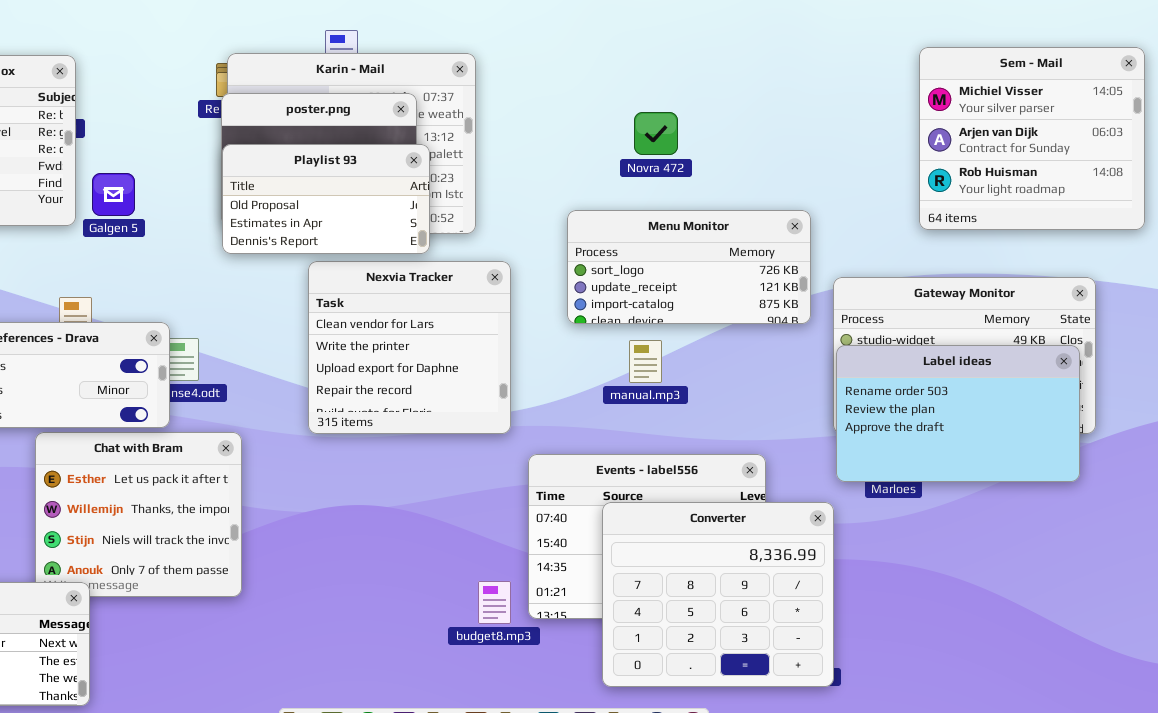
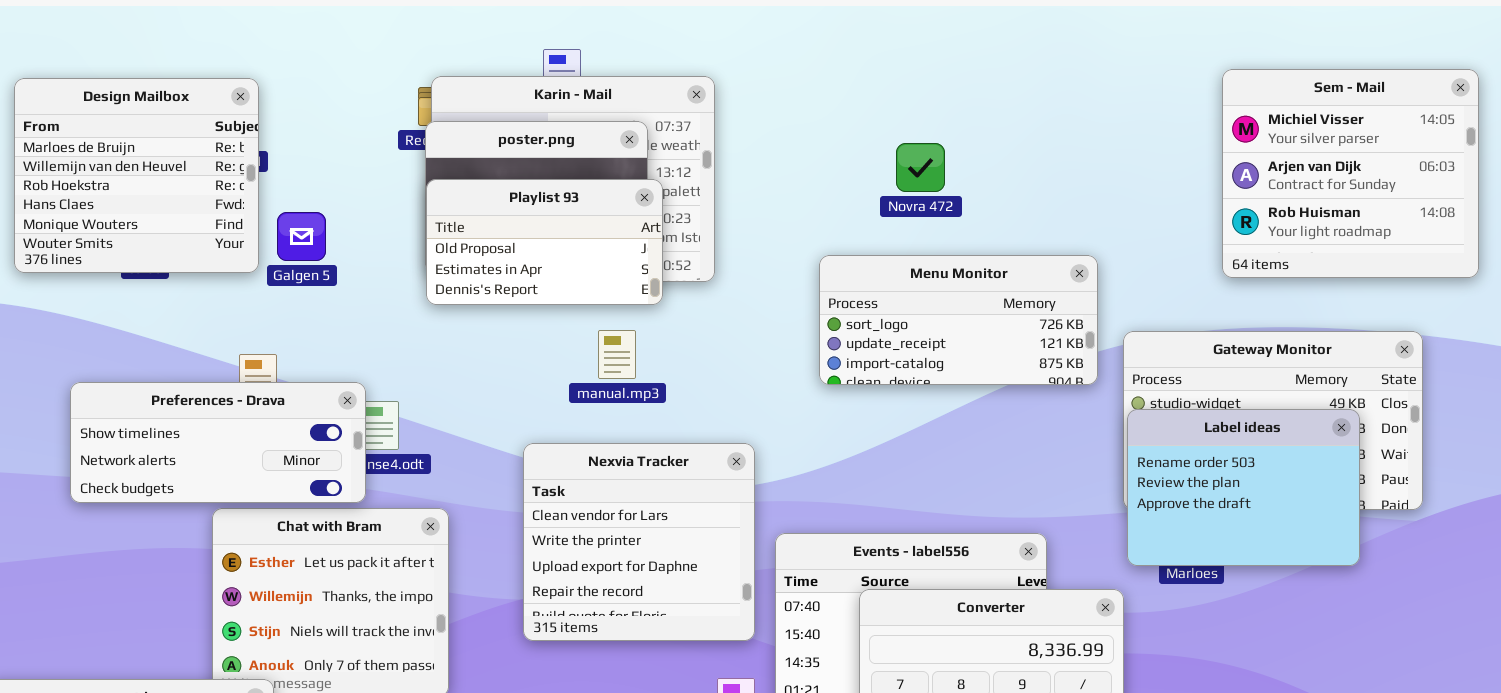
Nexvia Tracker: [308,261,511,434] -> [523,443,755,641], moved
manual.mp3: [629,340,662,383] -> [598,330,636,379], moved
Label ideas: [836,345,1080,482] -> [1127,409,1360,566], resized

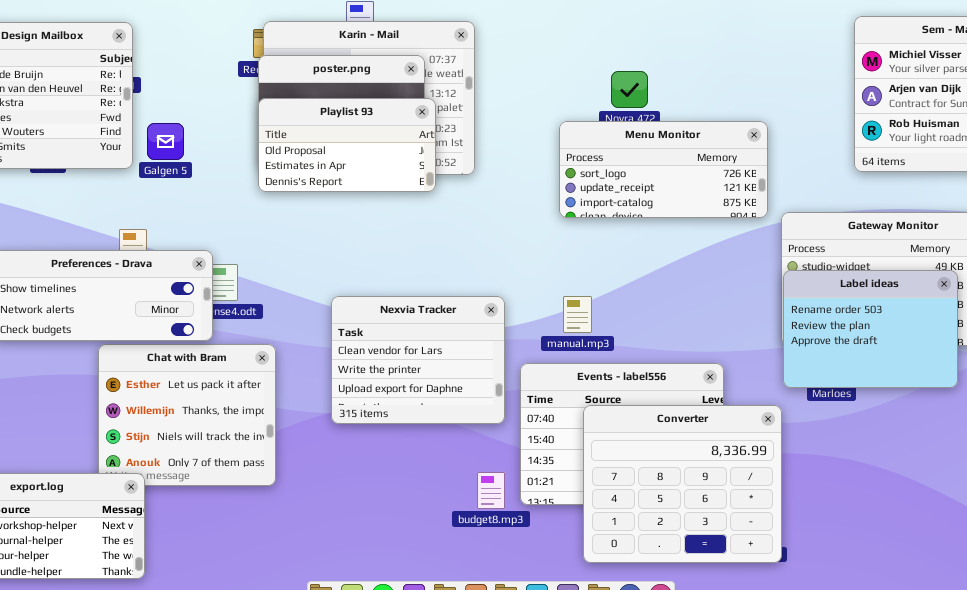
Menu Monitor: [819,255,1098,385] -> [559,121,768,218], moved
manual.mp3: [598,330,636,379] -> [563,296,592,333], moved
Nexvia Tracker: [523,443,755,641] -> [331,296,505,424], resized

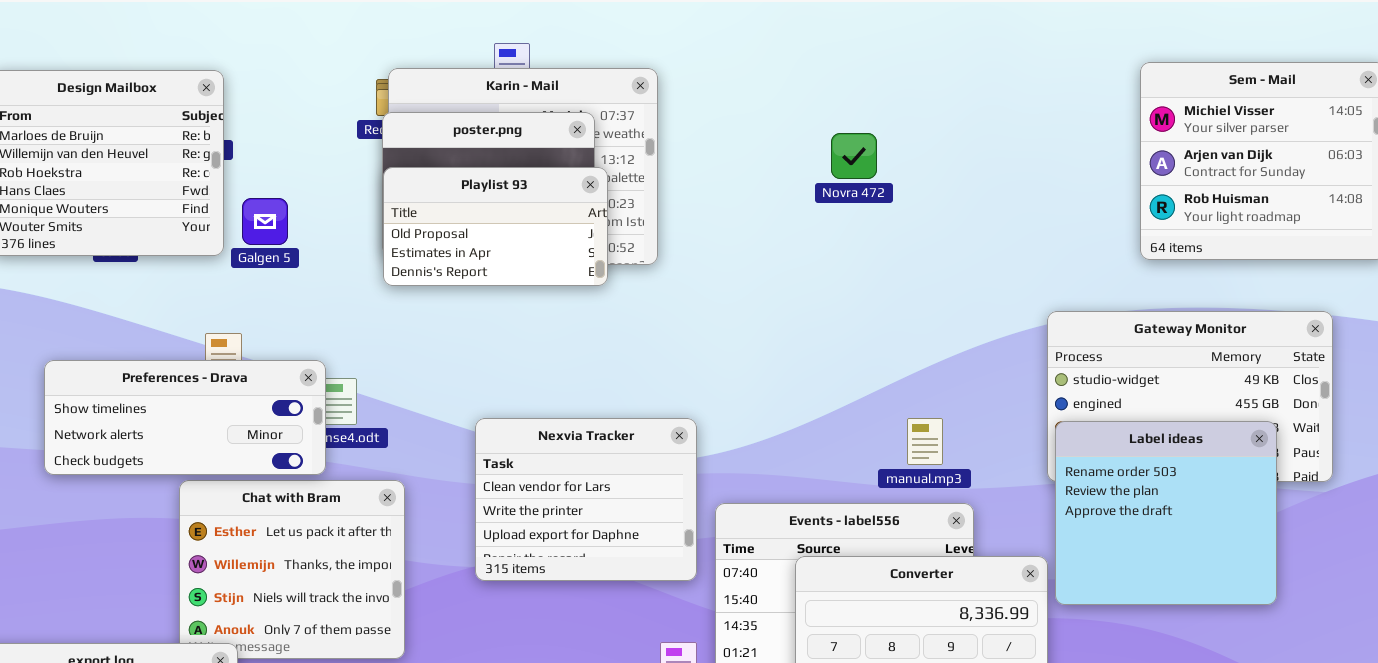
Menu Monitor: [559,121,768,218] -> none, closed
Label ideas: [783,270,958,388] -> [1055,421,1277,605], moved, resized
manual.mp3: [563,296,592,333] -> [907,418,943,465], moved

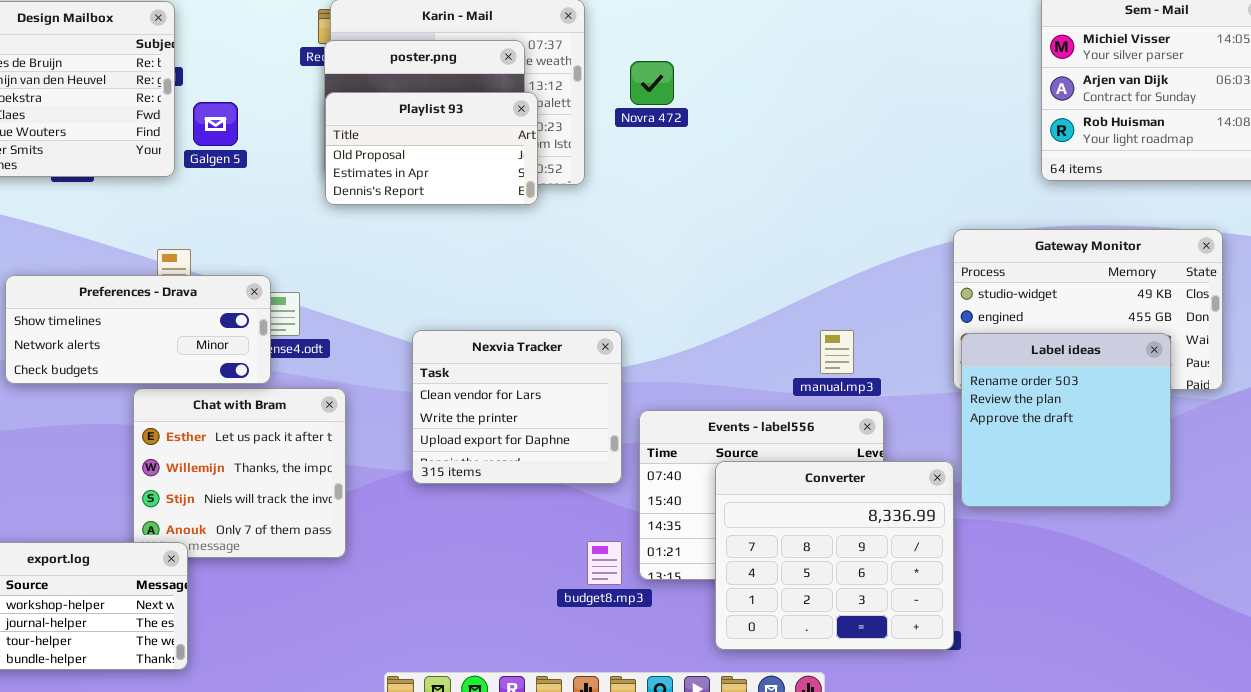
Novra 472: [831,133,877,179] -> [630,61,674,105], moved
Galgen 5: [242,198,288,245] -> [193,102,238,146], moved

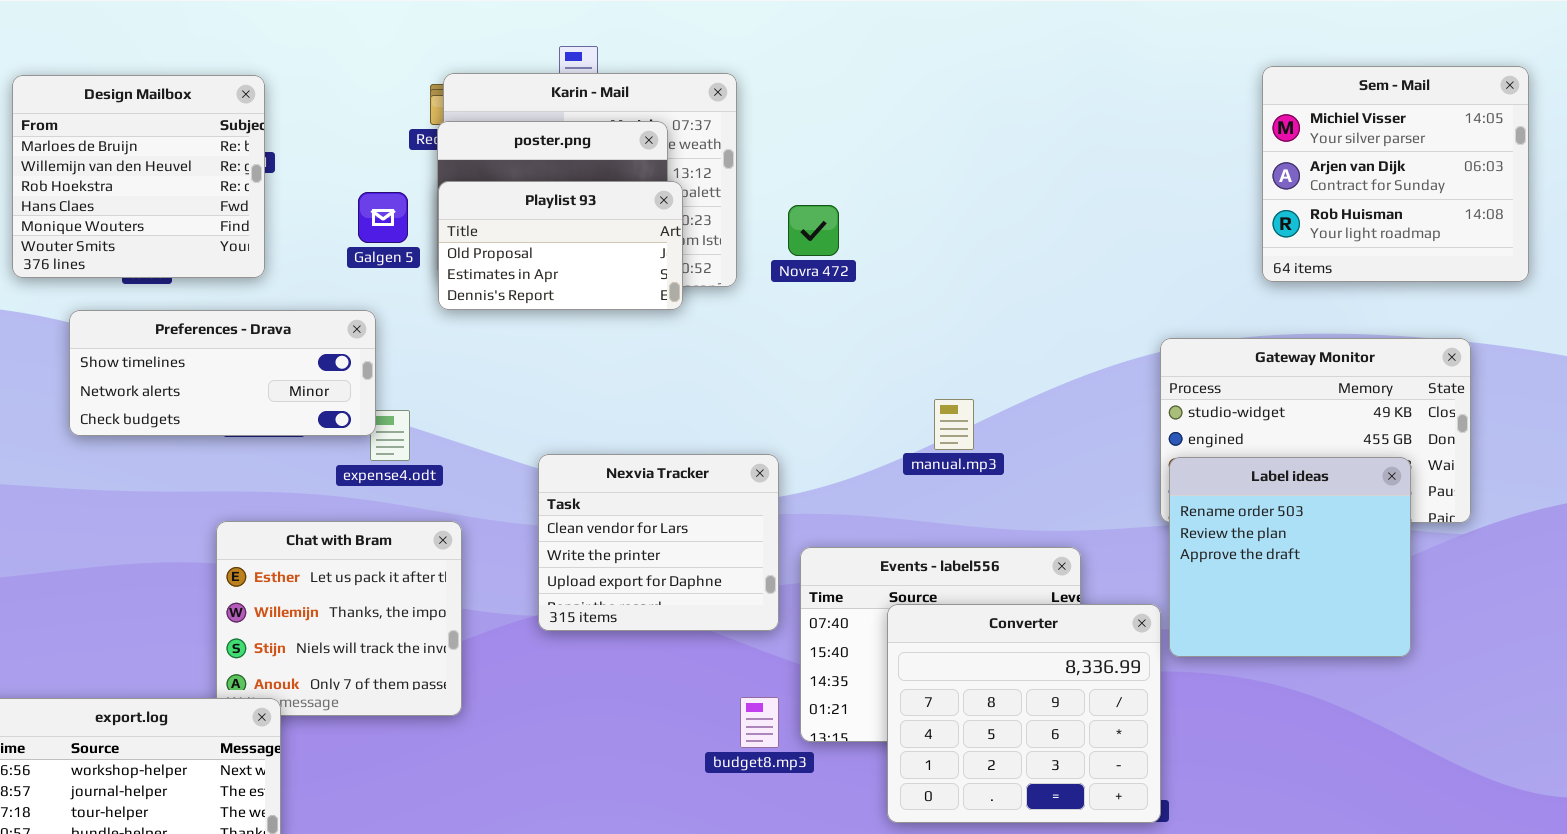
Novra 472: [630,61,674,105] -> [788,205,839,256], moved
Galgen 5: [193,102,238,146] -> [358,192,408,243], moved
Preferences - Drava: [5,275,271,384] -> [69,310,376,436], moved
manual.mp3: [820,330,854,374] -> [934,399,974,450], moved

